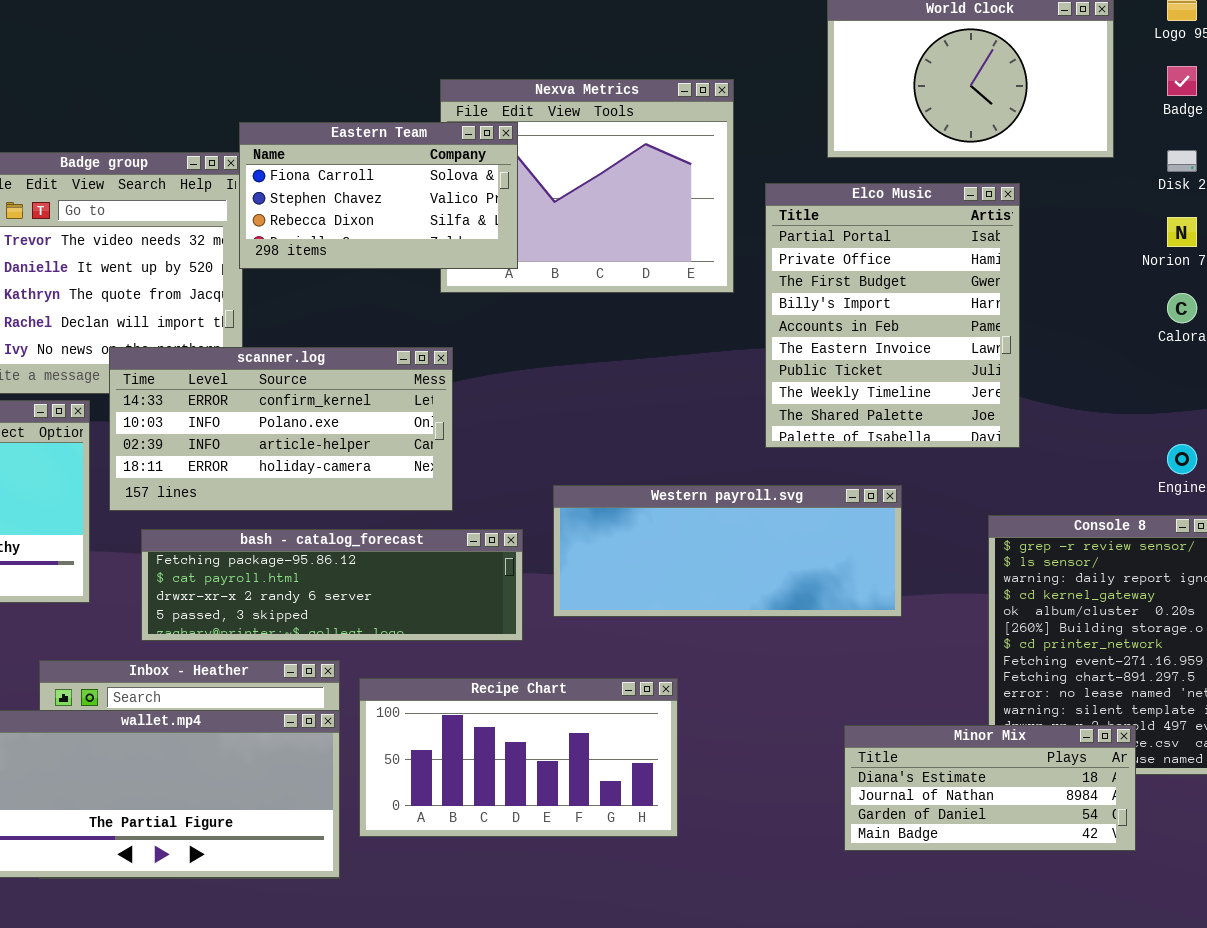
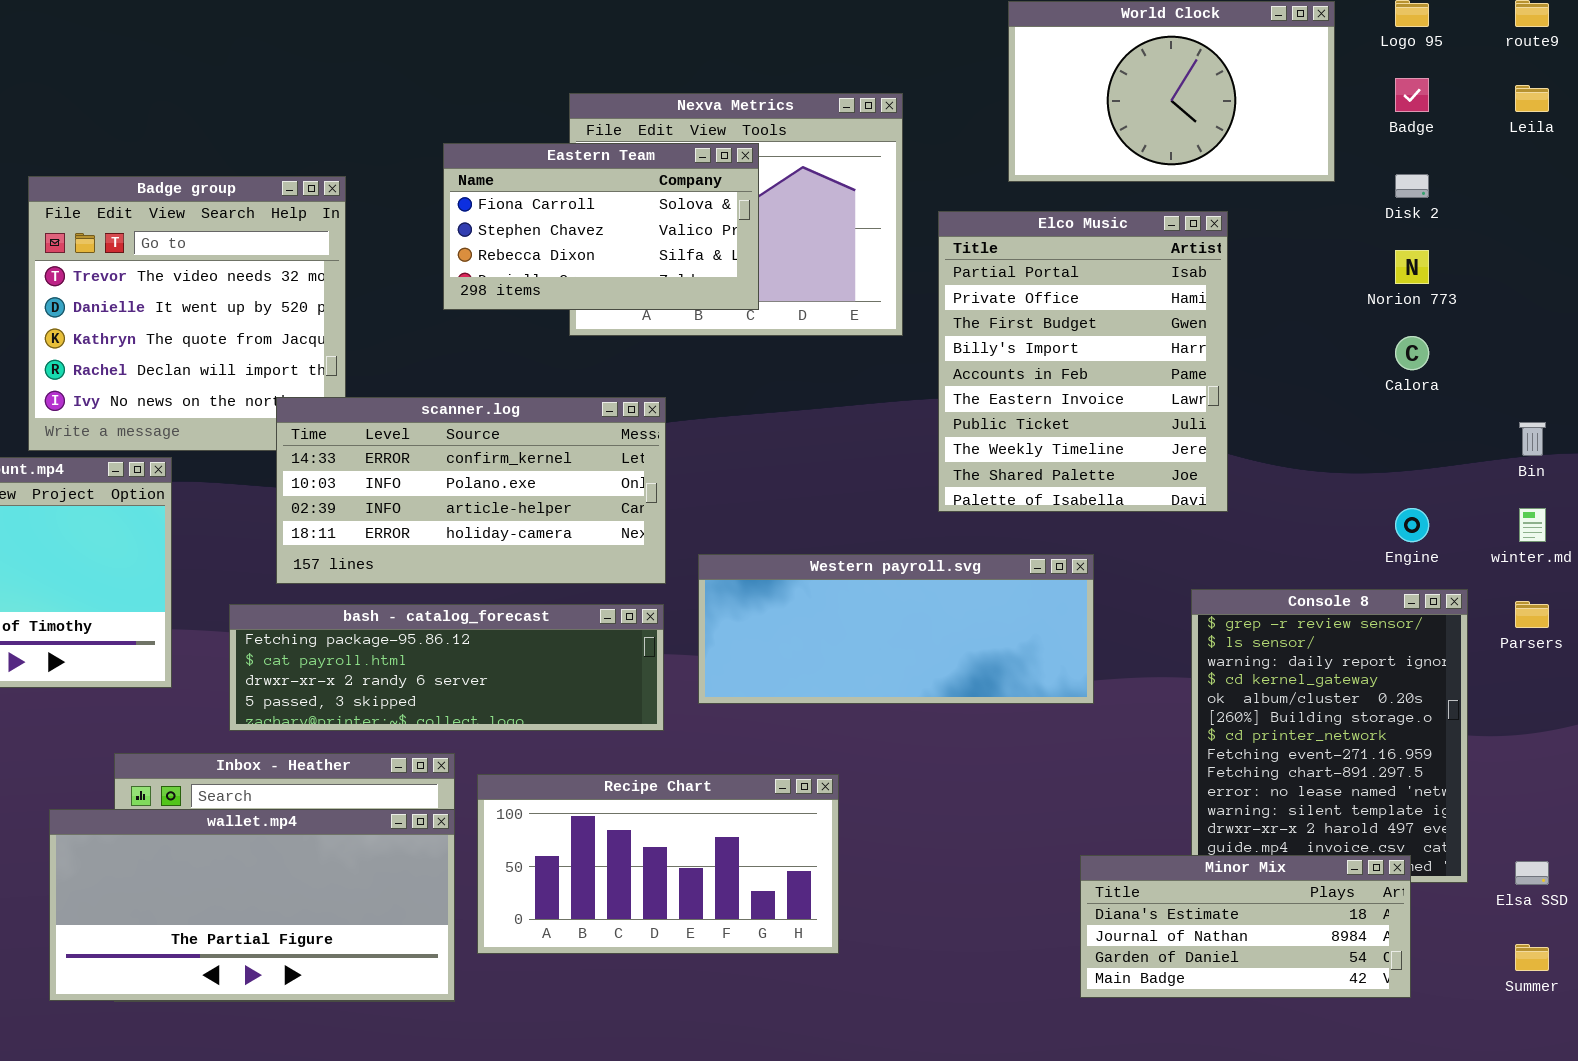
Eastern Team: [239,122,518,269] -> [443,143,759,310], moved
scanner.log: [109,347,453,511] -> [276,397,666,584], moved
Minor Mix: [844,725,1136,851] -> [1080,855,1411,998], moved

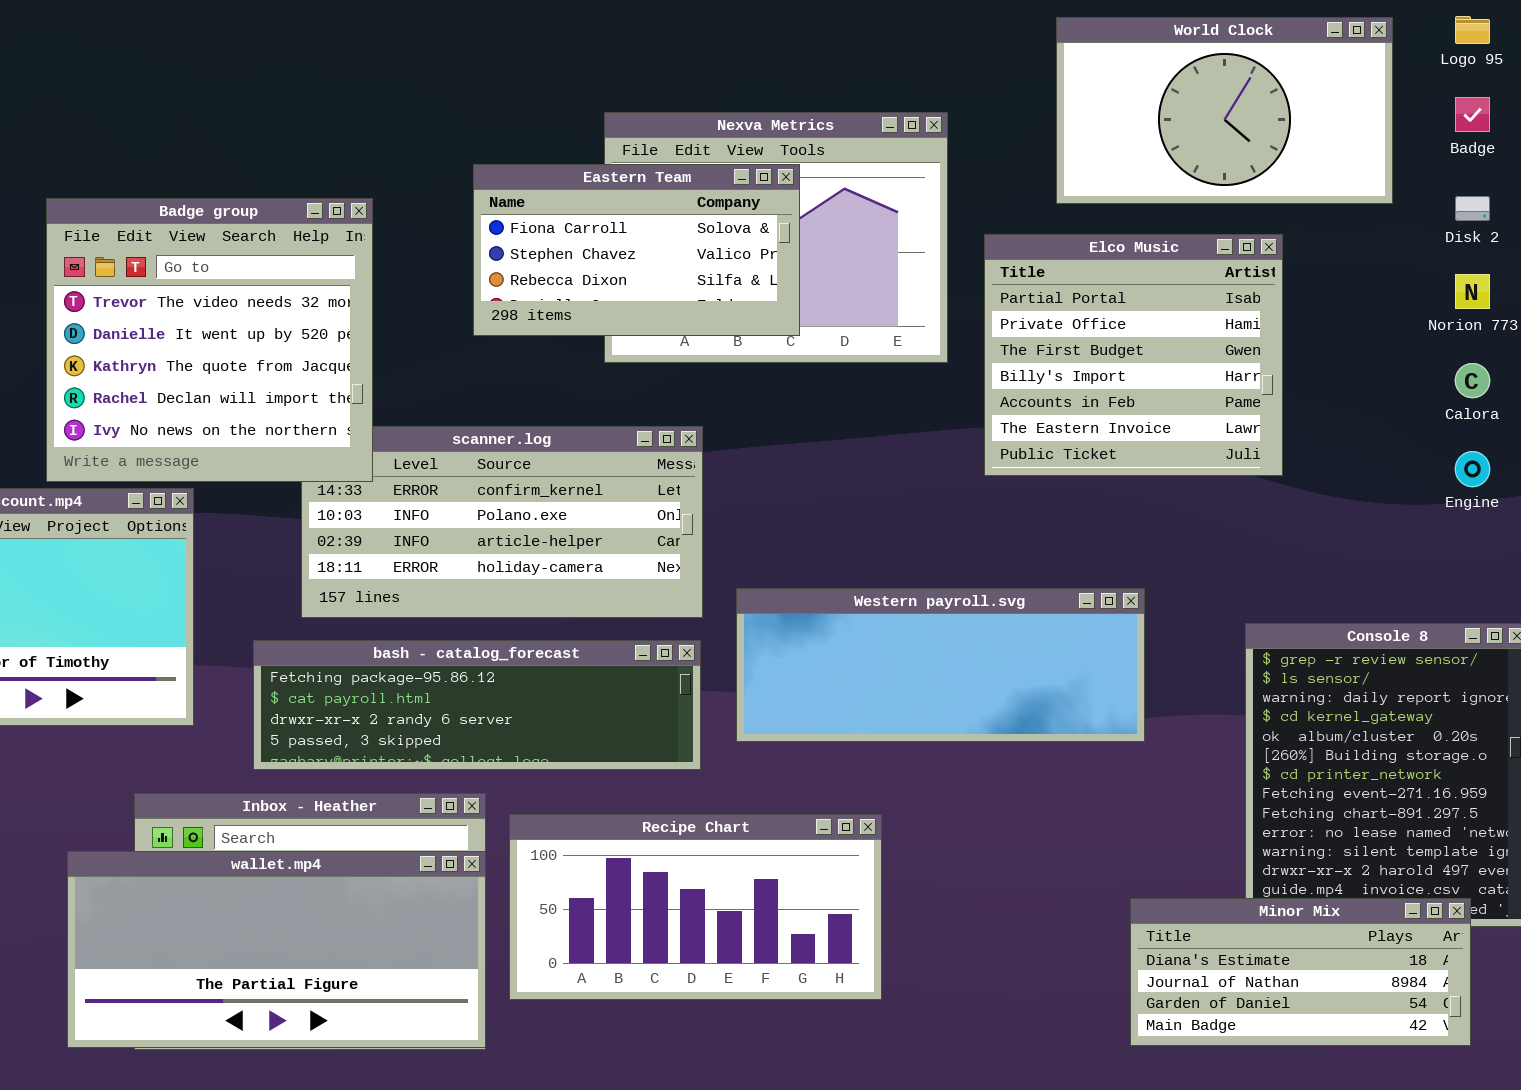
Badge group: [28,176,346,451] -> [46,198,373,482], raised
Elco Music: [938,211,1228,512] -> [984,234,1283,476], resized
Engine: [1395,508,1429,542] -> [1455,451,1490,487], moved

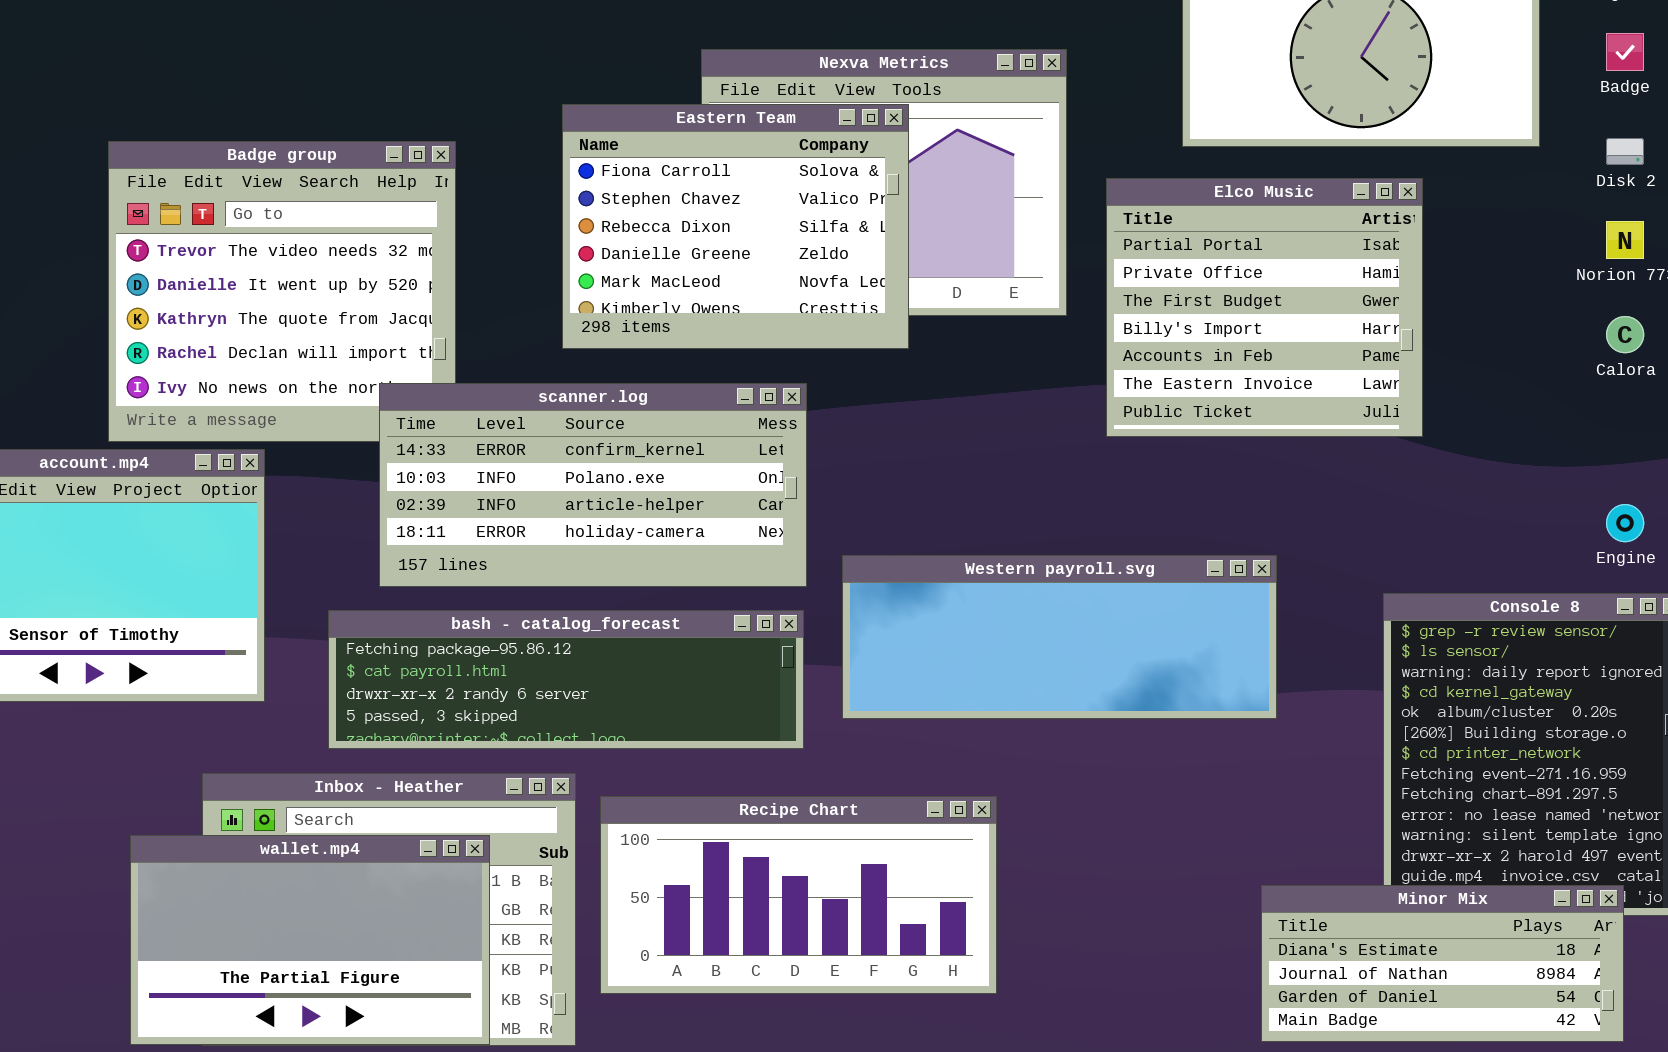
Eastern Team: [473,164,800,336] -> [562,104,909,349], resized
scanner.log: [301,426,703,618] -> [379,383,807,587], raised
Engine: [1455,451,1490,487] -> [1606,504,1644,542], moved
wallet.mp4: [67,851,486,1048] -> [130,835,490,1045], resized

